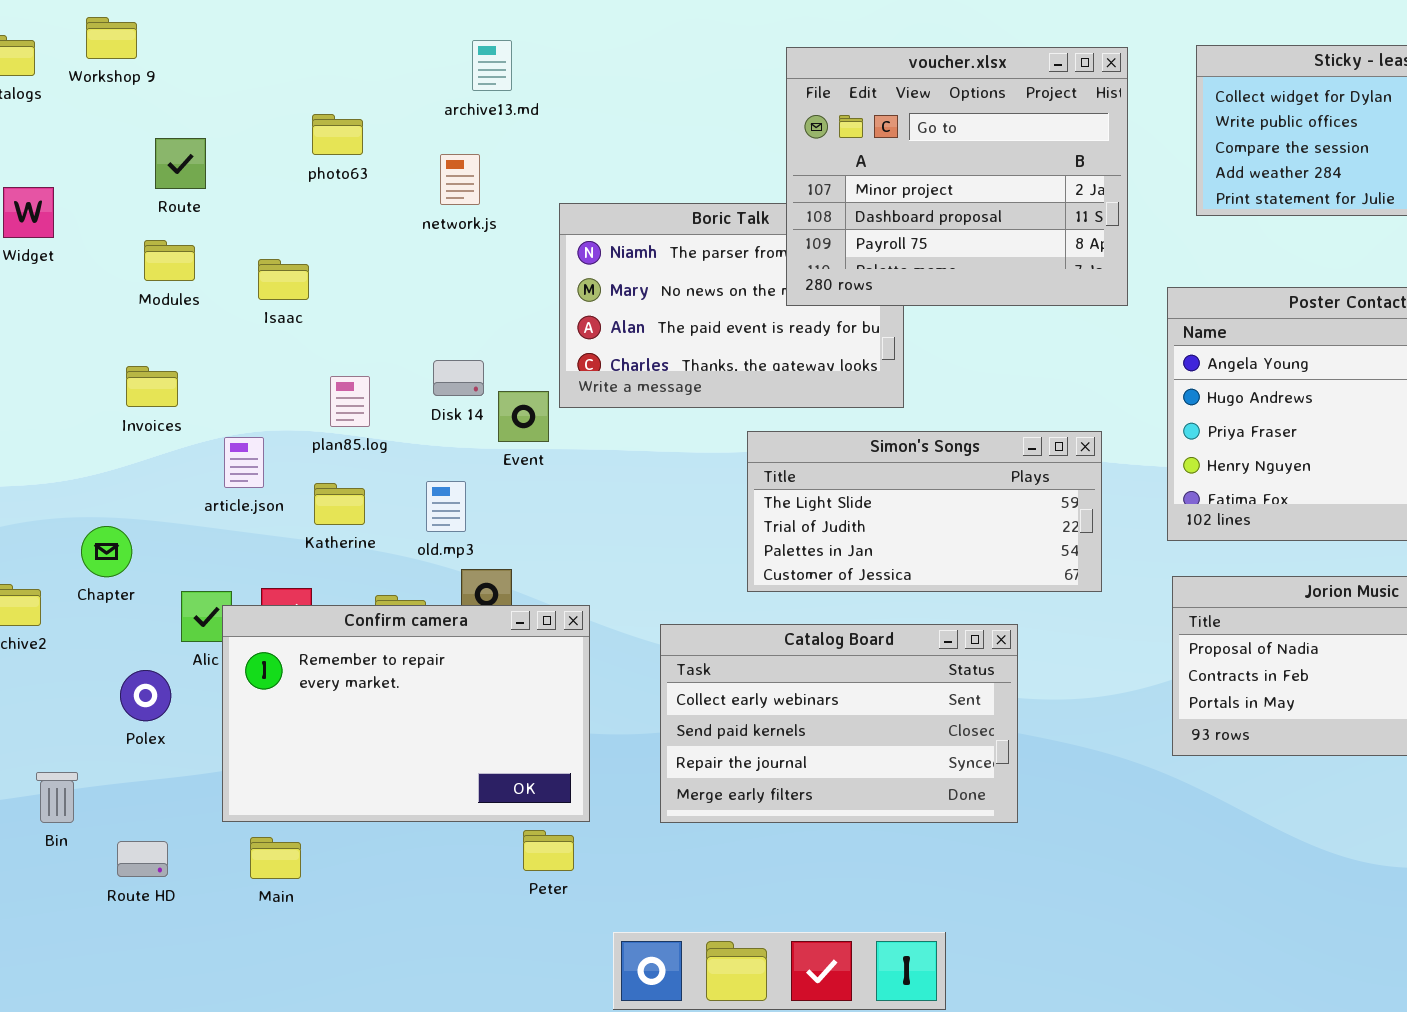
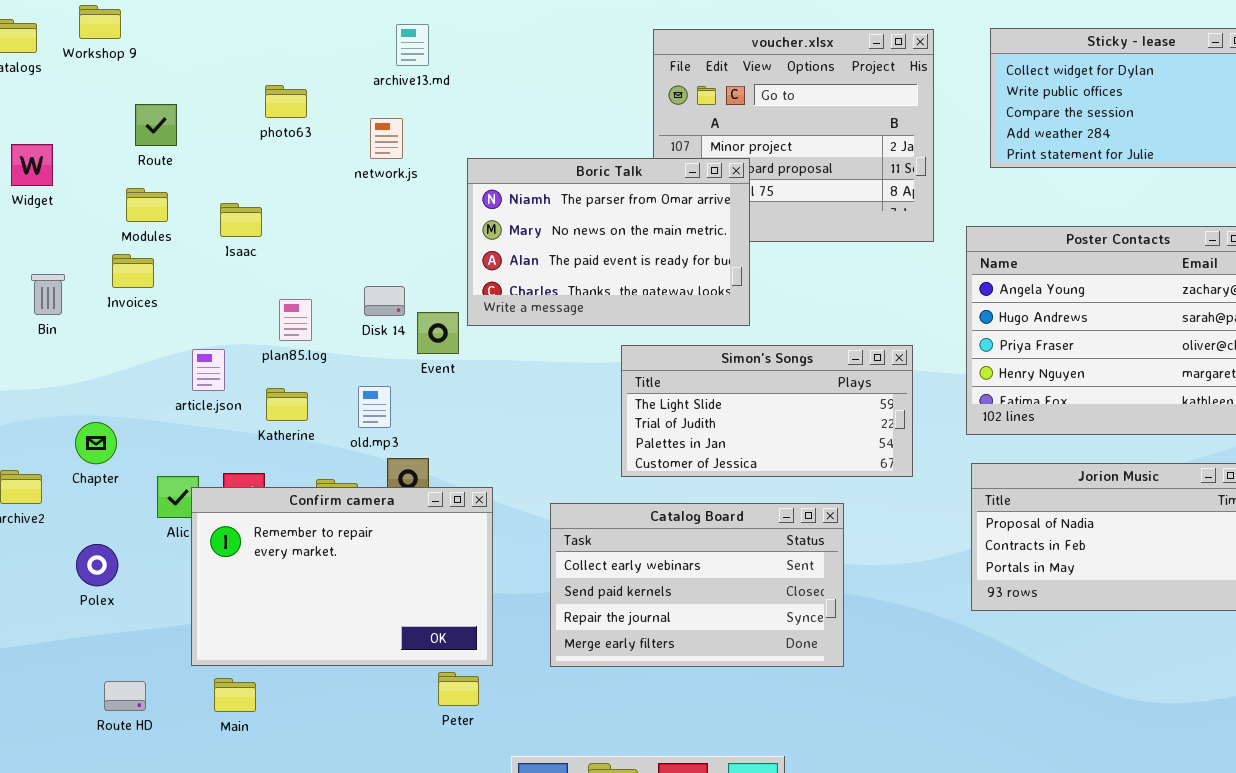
Boric Talk: [559,203,904,408] -> [467,158,750,326], raised
Invoices: [126,366,178,407] -> [112,254,154,288], moved
Polex: [120,670,171,721] -> [76,544,118,586], moved
Bin: [36,772,78,823] -> [31,274,65,315], moved

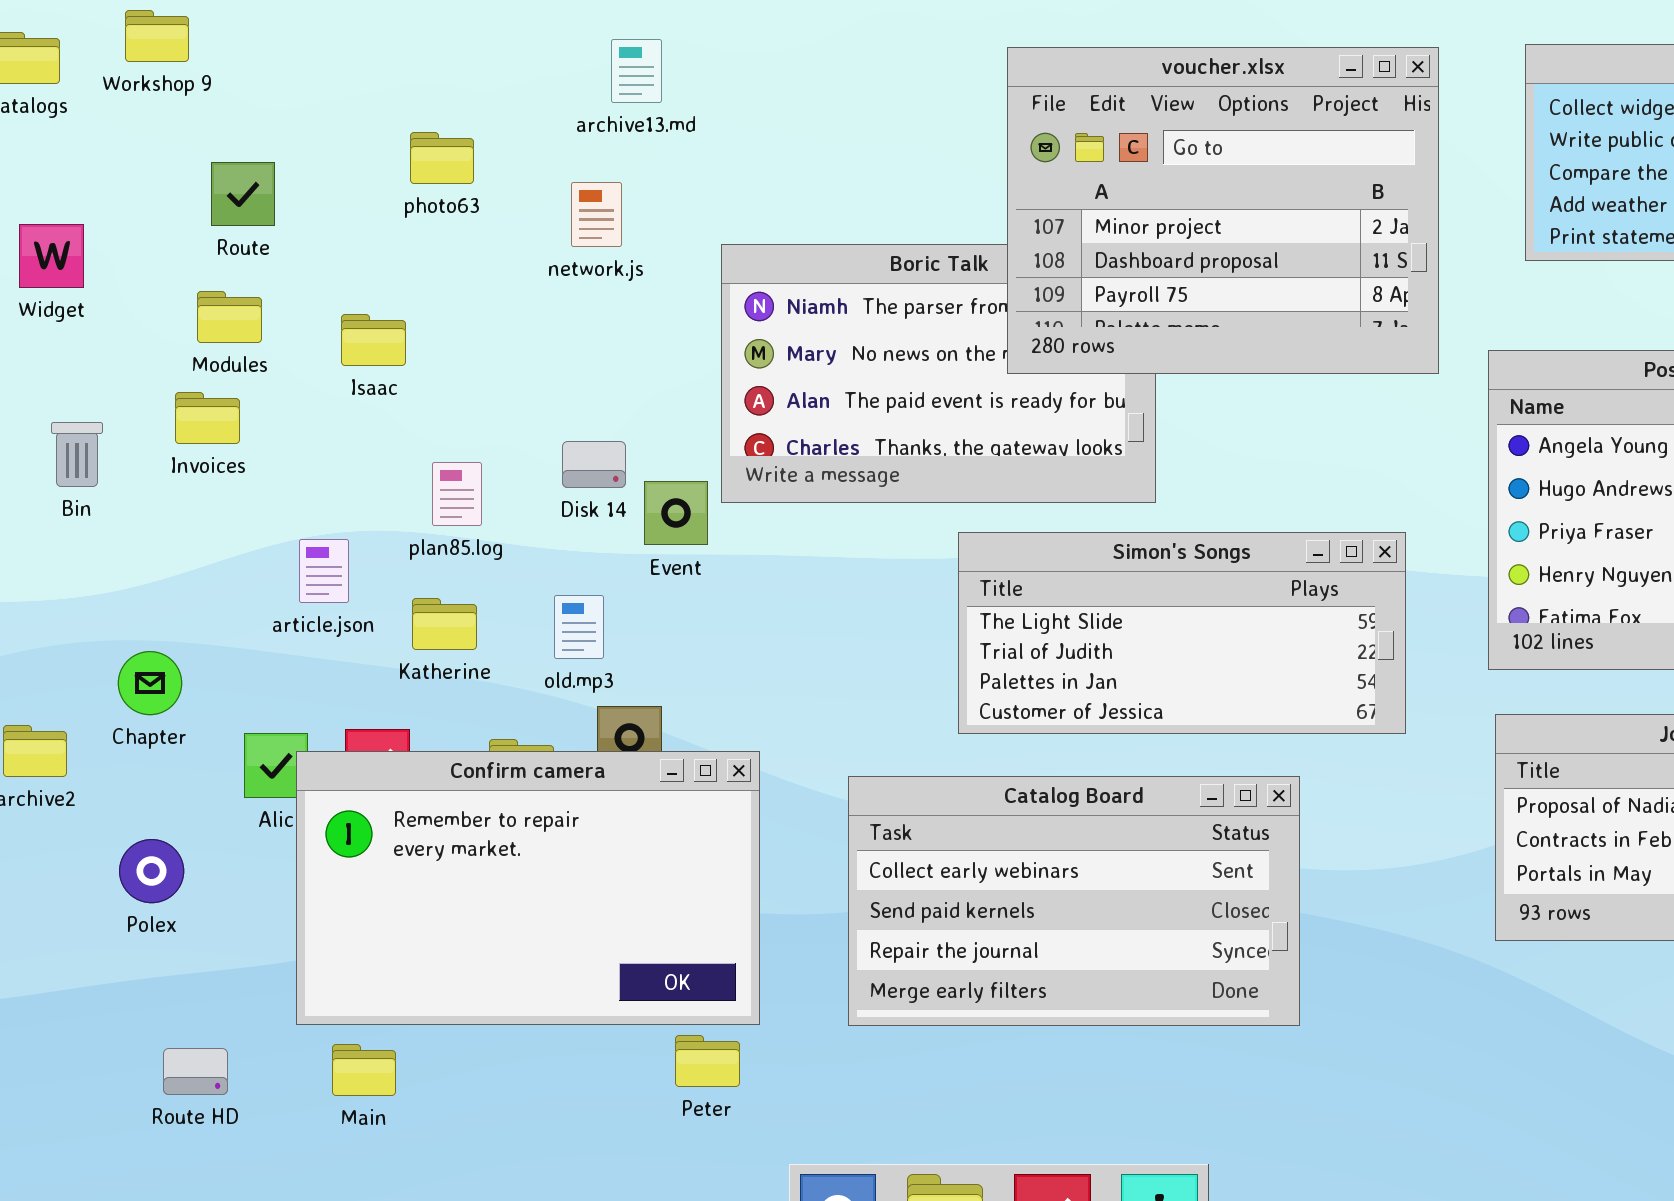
voucher.xlsx: [653,29,934,242] -> [1007,47,1439,374], raised

